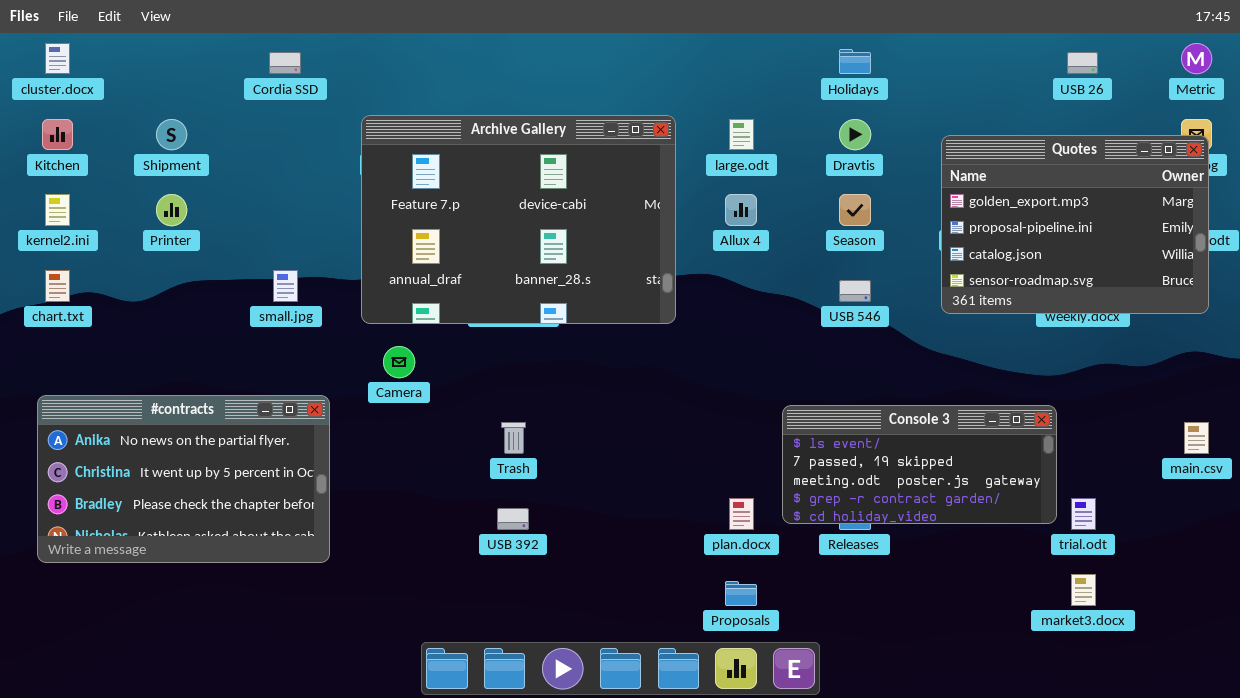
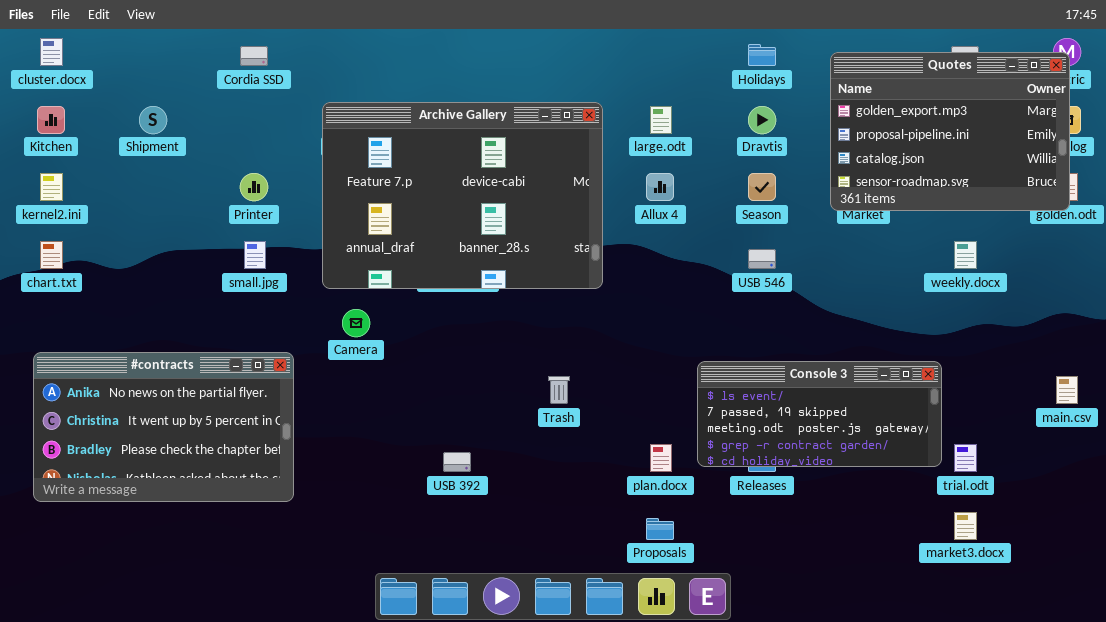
Quotes: [941,135,1209,314] -> [830,52,1070,211], moved
Printer: [156,194,187,226] -> [240,173,268,201], moved
Trash: [501,422,526,454] -> [548,376,570,404], moved

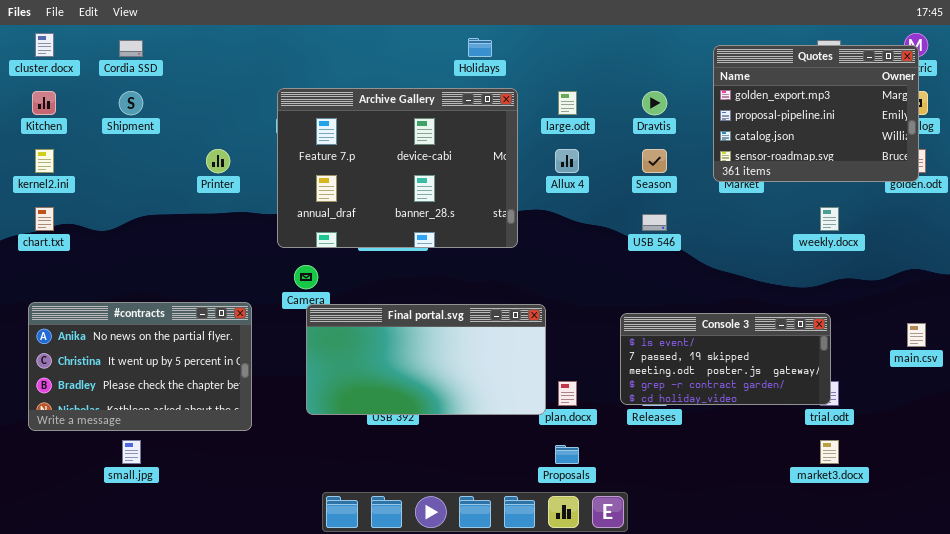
Holidays: [748,44,776,66] -> [468,38,492,57], moved
Cordia SSD: [240,46,268,66] -> [119,40,143,57], moved
small.jpg: [244,241,266,269] -> [122,440,141,464], moved
Final portal.svg: none -> [306,304,546,415], opened
Console 3: [697,361,942,467] -> [620,313,831,405], moved

